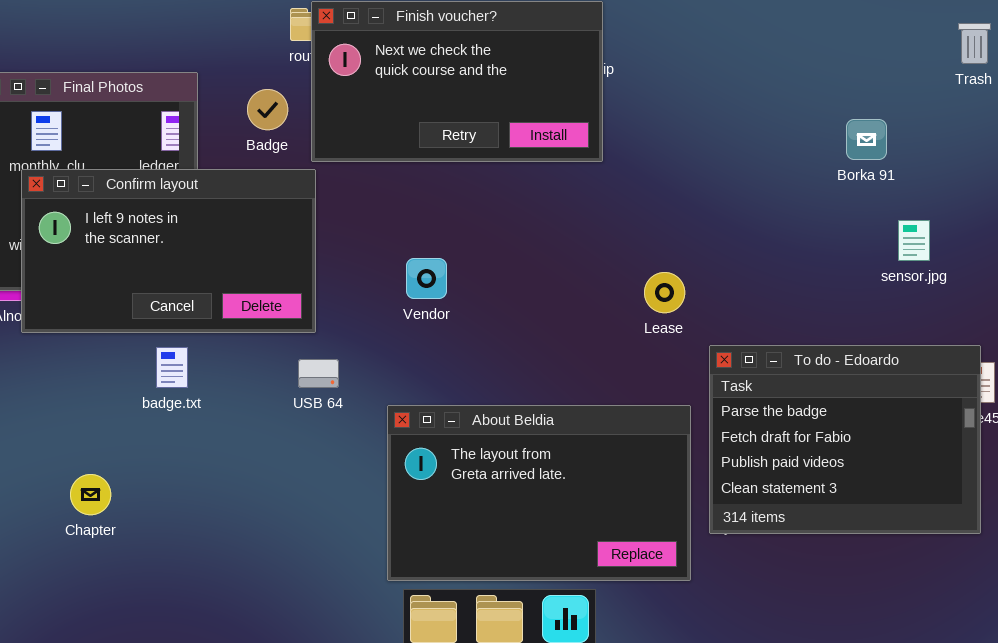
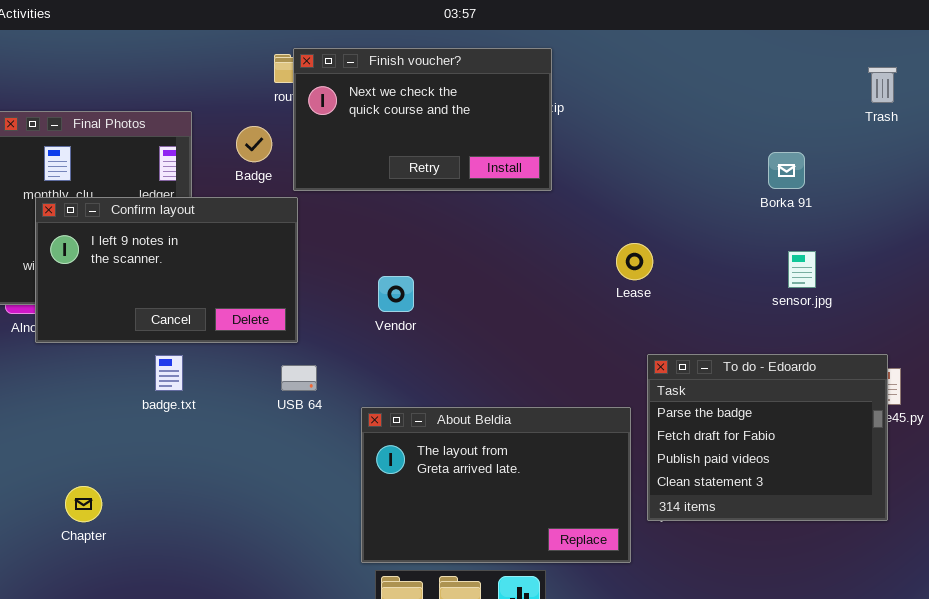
sensor.jpg: [898,220,930,261] -> [788,251,816,288], moved
Lease: [644,272,685,313] -> [616,243,653,280], moved
Chapter: [70,474,111,515] -> [65,486,102,522], moved

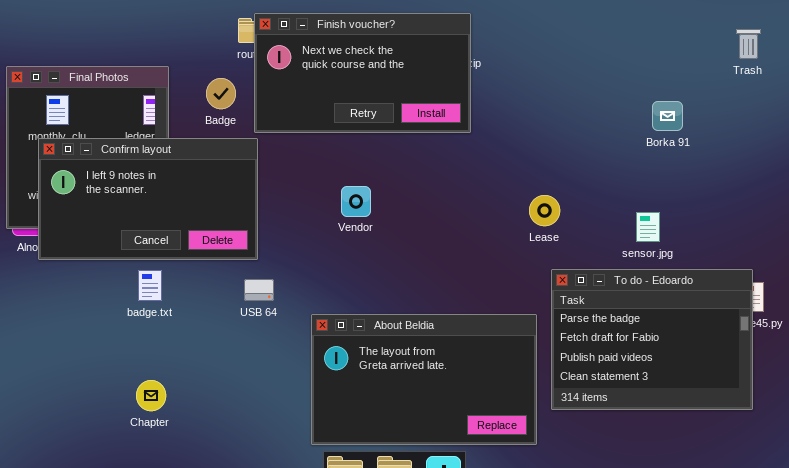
Lease: [616,243,653,280] -> [529,195,560,226], moved
sensor.jpg: [788,251,816,288] -> [636,212,660,242], moved
Vendor: [378,276,414,312] -> [341,186,371,217], moved
Chapter: [65,486,102,522] -> [136,380,166,411], moved

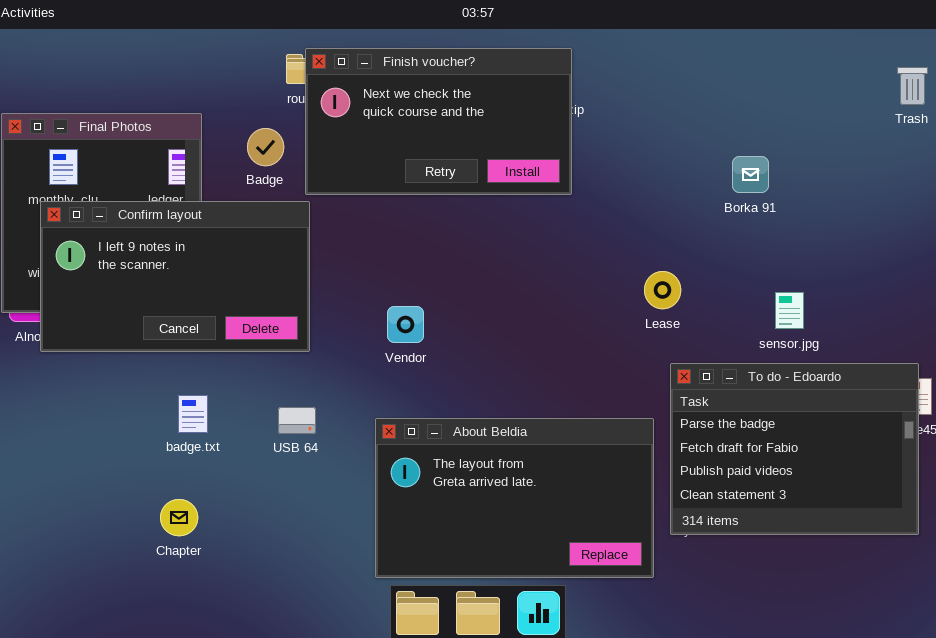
Borka 91: [652,101,683,131] -> [732,156,769,193], moved
Vendor: [341,186,371,217] -> [387,306,424,343], moved
badge.txt: [138,270,162,301] -> [178,395,208,433], moved
USB 64: [244,279,274,301] -> [278,407,316,434], moved

